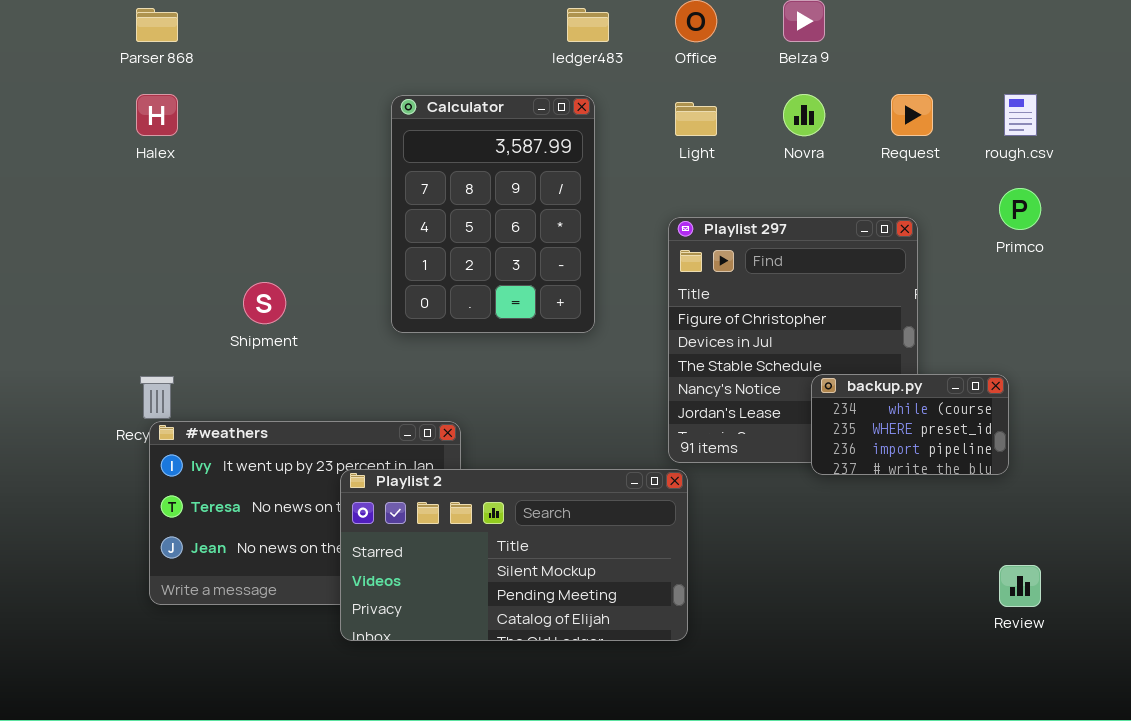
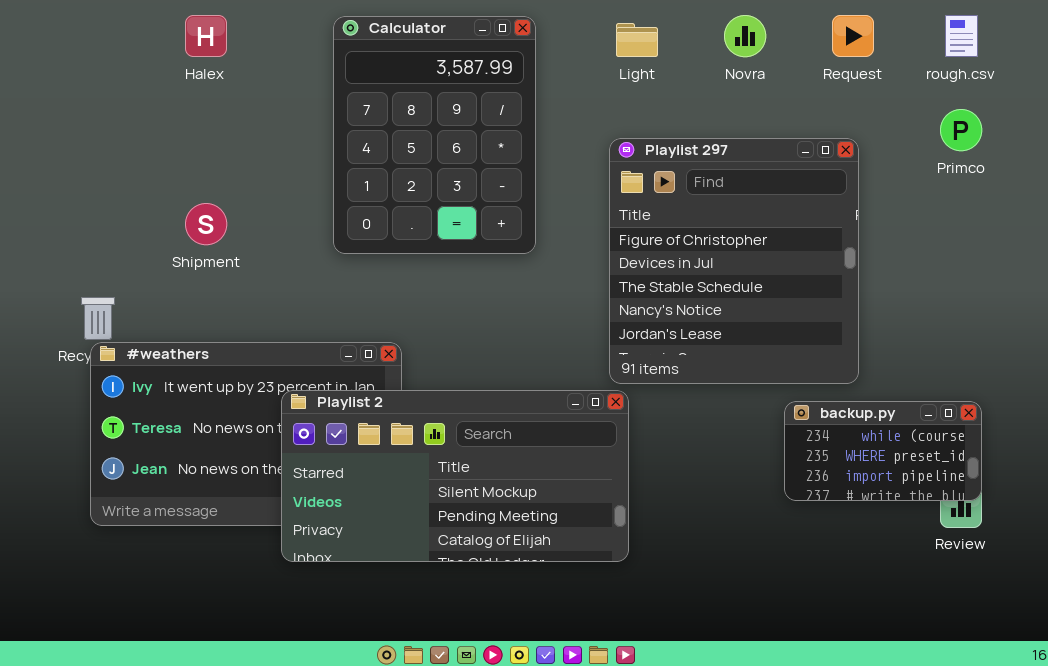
Halex: [136,94,178,136] -> [185,15,227,57], moved
backup.py: [811,374,1009,475] -> [784,401,982,501], moved

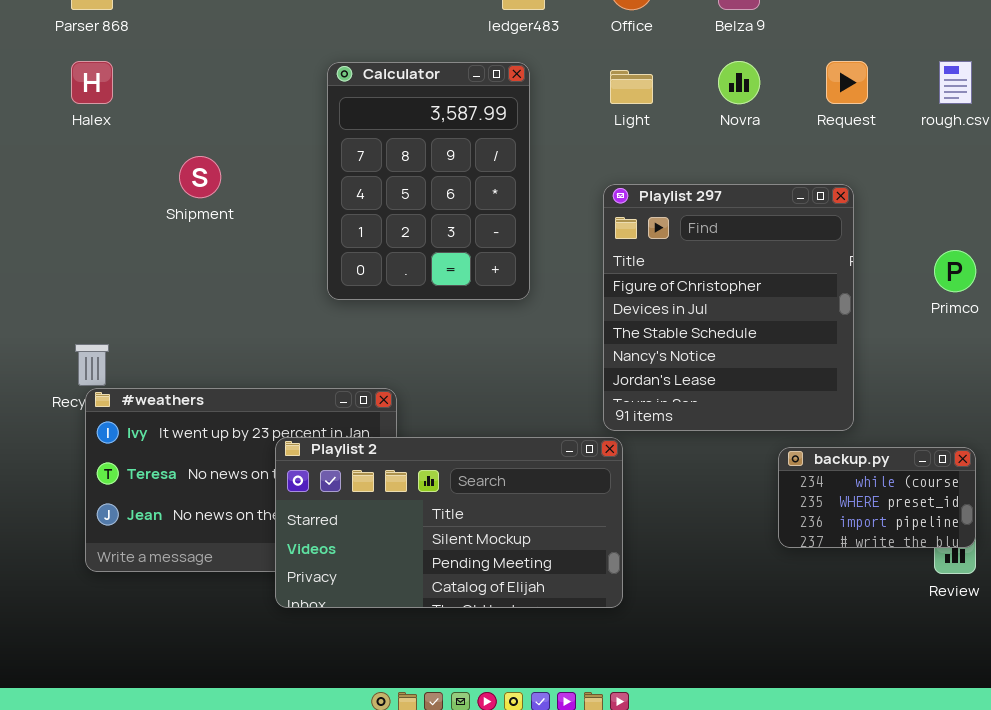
Halex: [185,15,227,57] -> [71,61,113,104], moved
Primco: [940,109,982,151] -> [934,250,976,292], moved
Shipment: [185,203,227,245] -> [179,156,221,198], moved

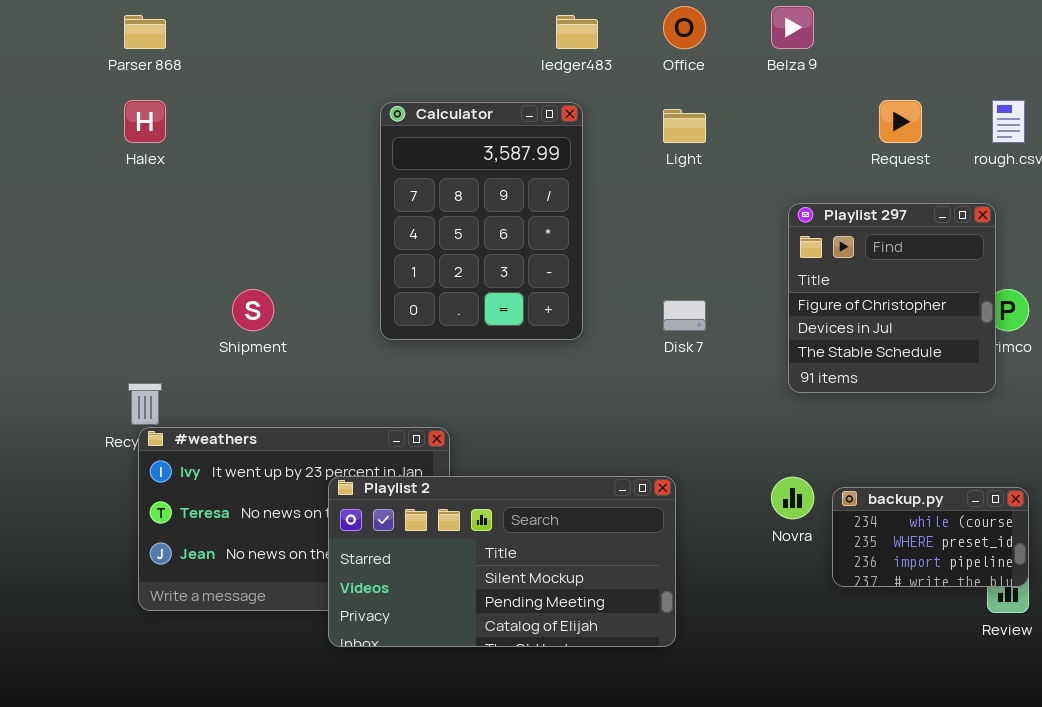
Novra: [718,61,760,104] -> [771,477,814,519], moved
Shipment: [179,156,221,198] -> [232,289,274,331], moved
Playlist 297: [603,184,854,431] -> [788,203,996,393], moved, resized

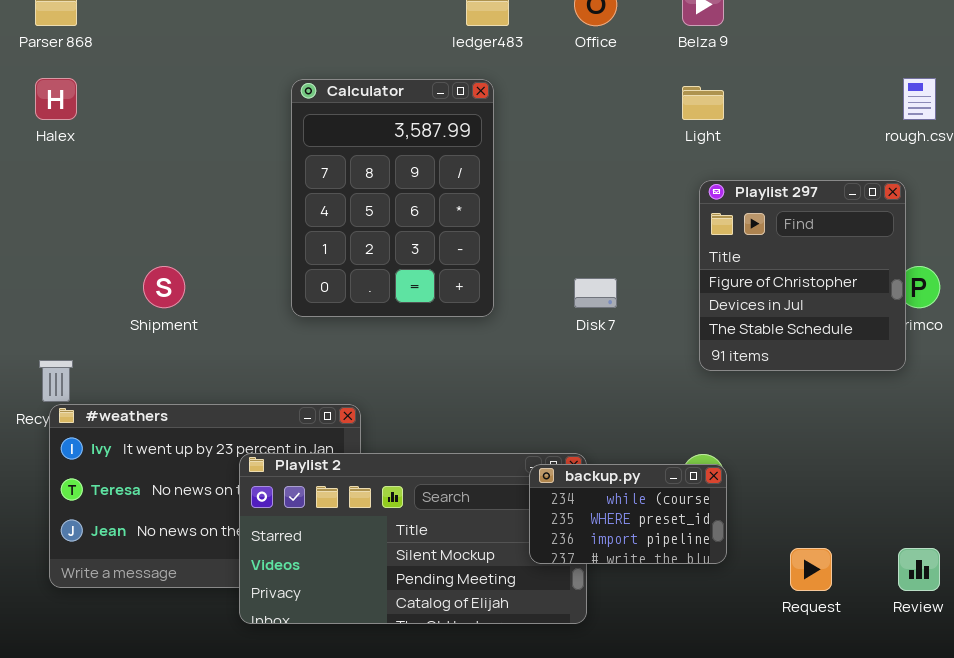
Request: [879,100,922,143] -> [790,548,832,591], moved
Light: [663,109,706,143] -> [682,86,724,120], moved
backup.py: [832,487,1029,587] -> [529,464,727,564], moved

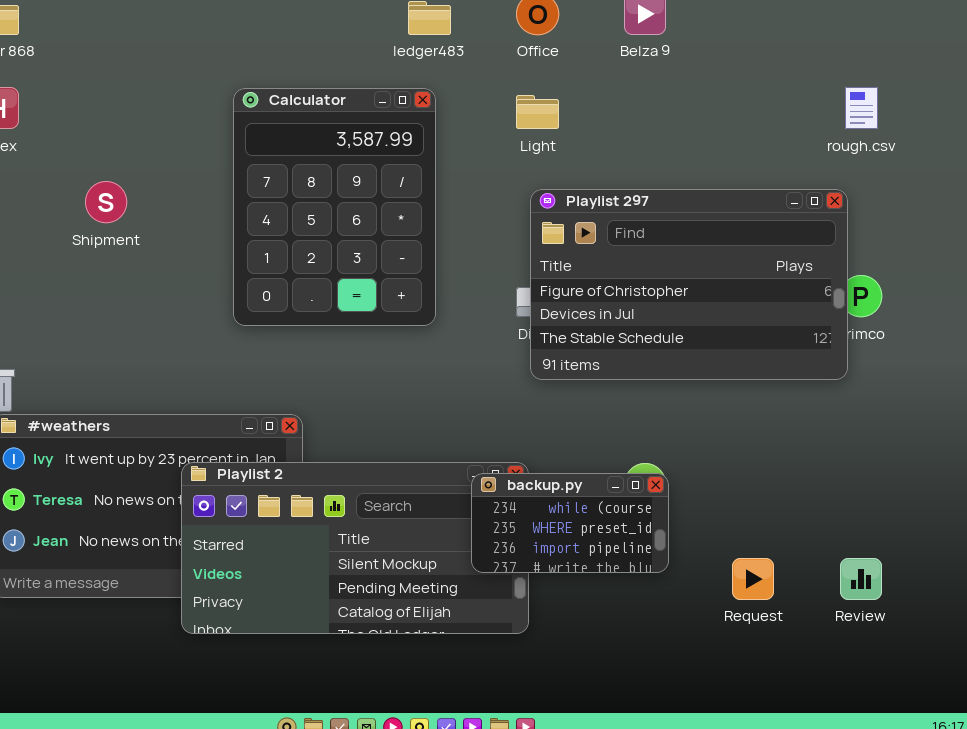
Light: [682,86,724,120] -> [516,95,559,129], moved
Playlist 297: [699,180,906,371] -> [530,189,848,380], resized
Shipment: [143,266,185,308] -> [85,181,127,223], moved

